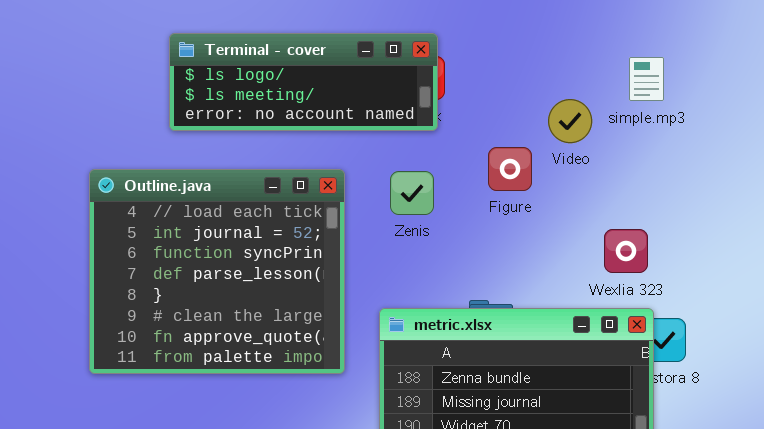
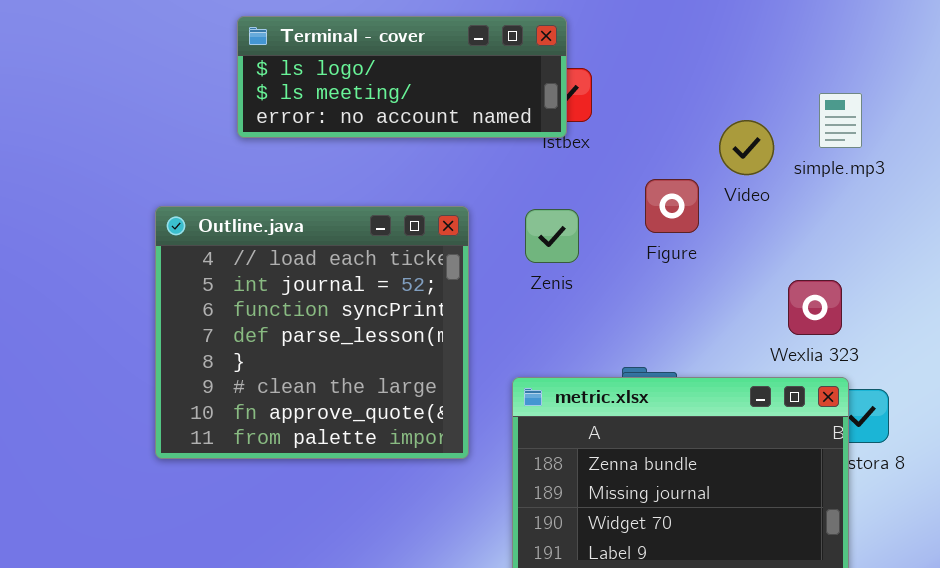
Terminal - cover: [169,33,438,131] -> [237,16,567,138], moved
simple.mp3: [629,57,664,101] -> [819,93,862,148], moved

